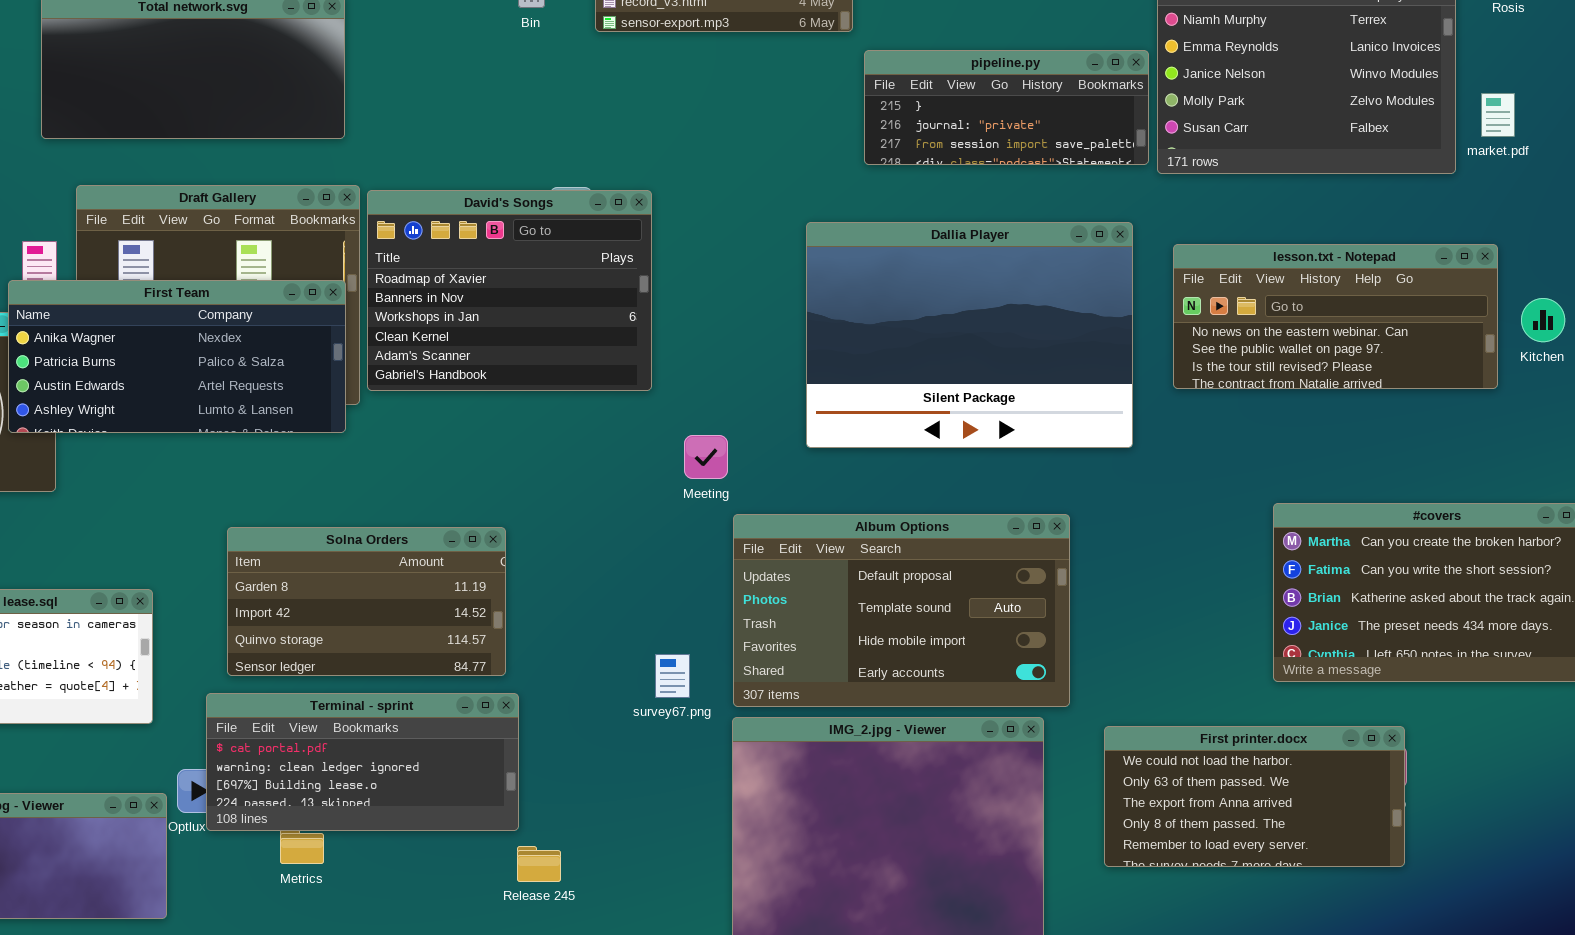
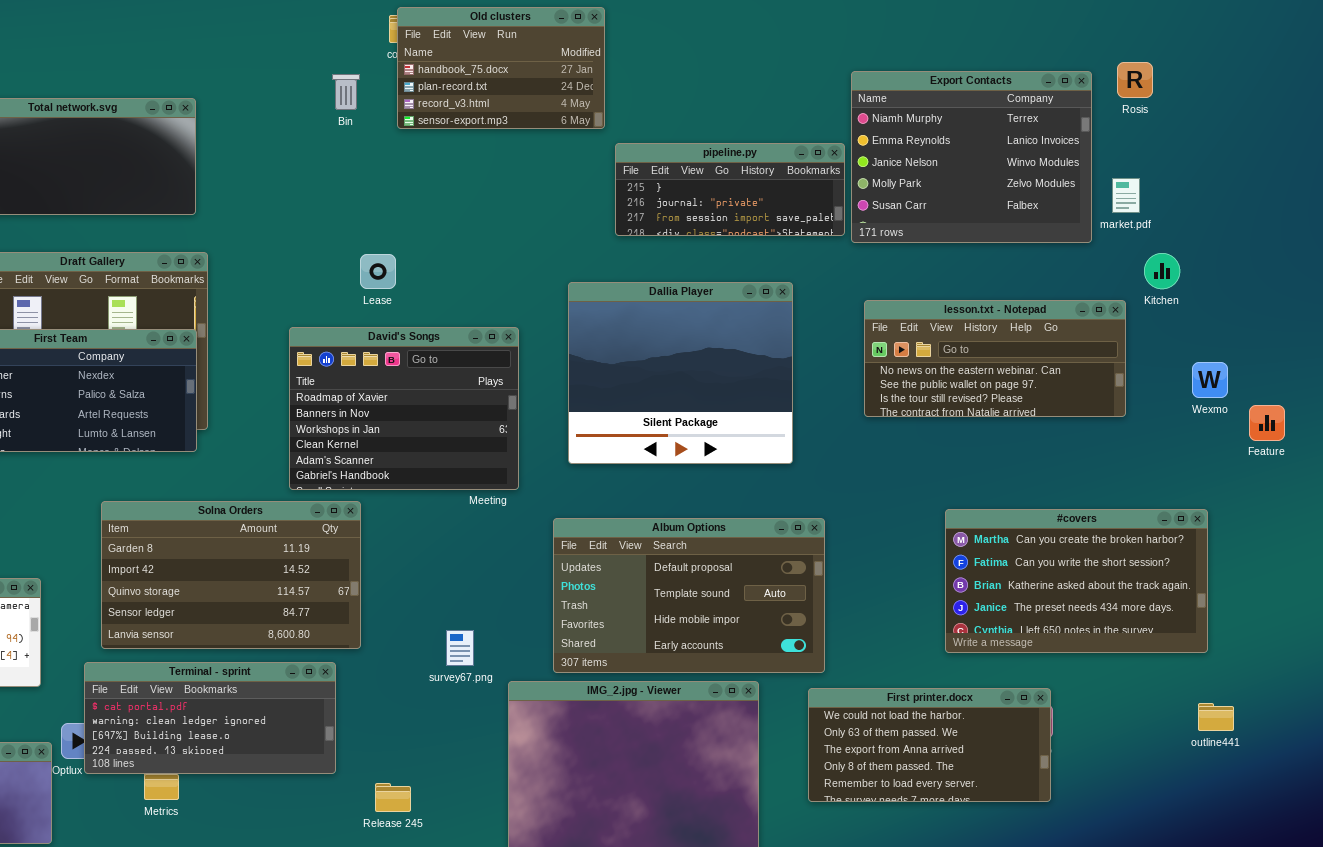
David's Songs: [367,190,652,391] -> [289,327,519,490], moved
Dallia Player: [806,222,1133,448] -> [568,282,793,464], resized
Kitchen: [1521,298,1565,342] -> [1144,253,1180,289], moved
Album Options: [733,514,1070,707] -> [553,518,825,673], moved
Solna Orders: [227,527,506,676] -> [101,501,361,649], resized
Release 245: [517,846,561,882] -> [375,783,411,812], moved

